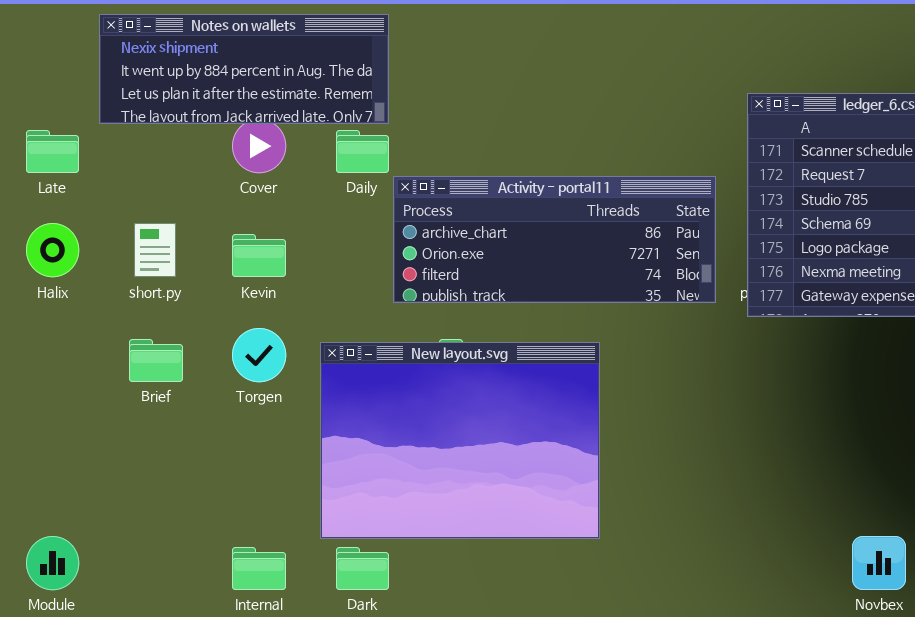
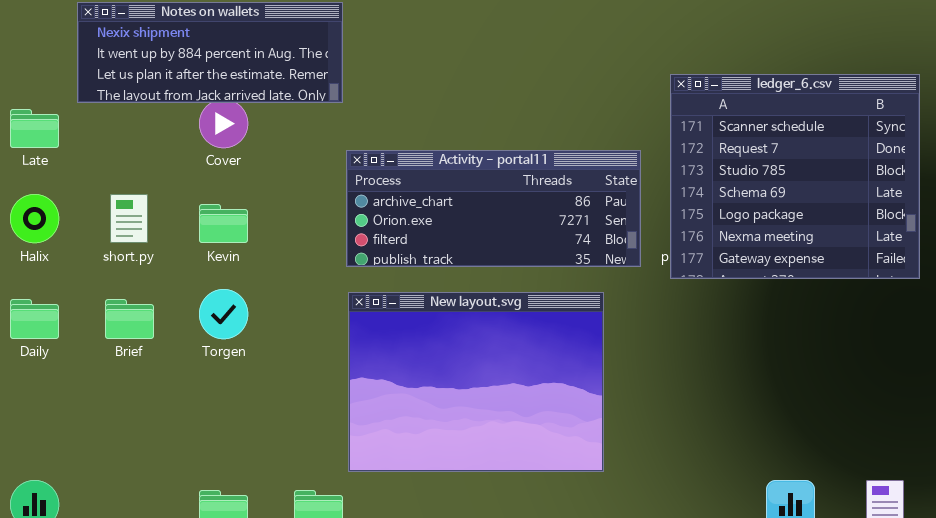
Daily: [336,130,389,173] -> [10,299,59,339], moved
New layout.svg: [320,342,600,539] -> [348,292,604,472], moved

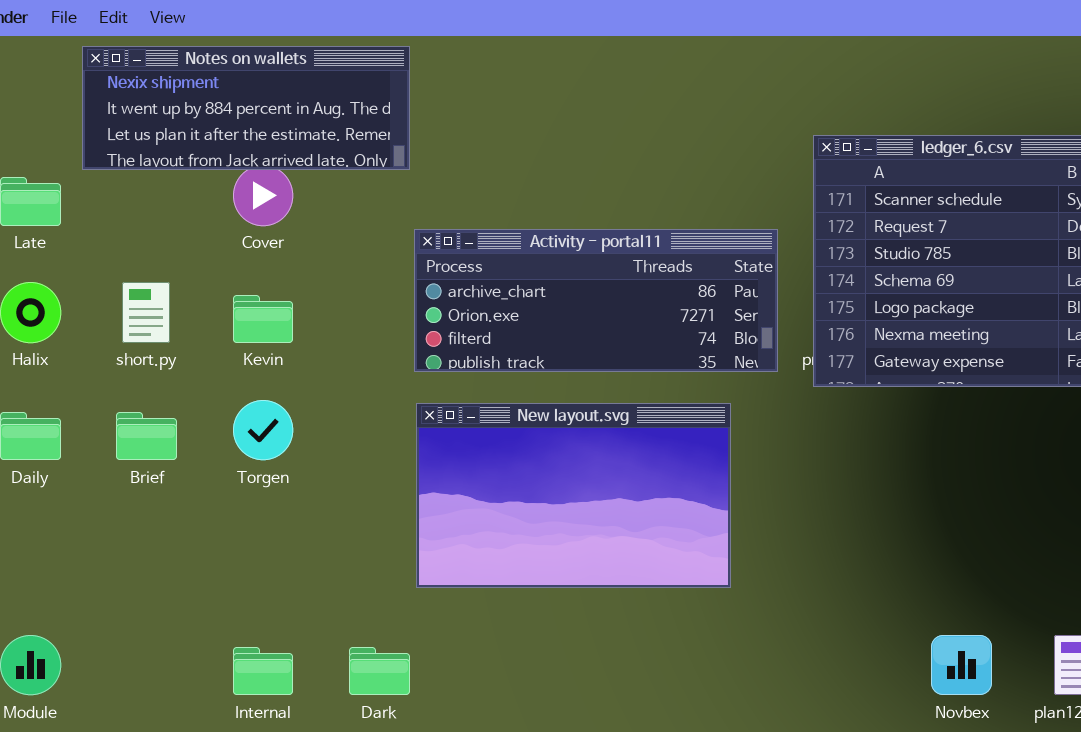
New layout.svg: [348,292,604,472] -> [416,403,731,588], resized

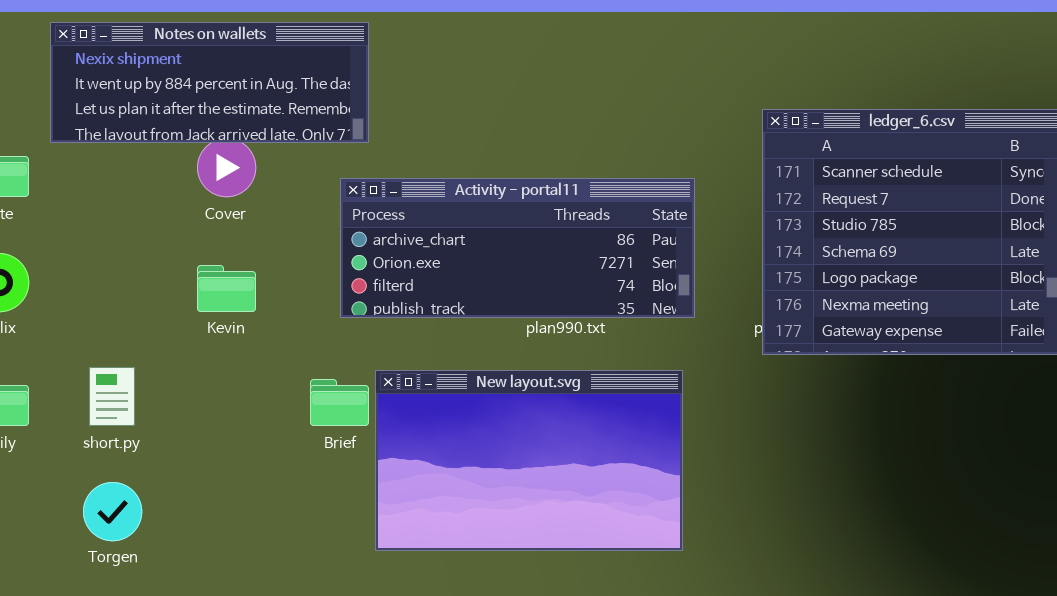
Activity - portal11: [414,229,778,372] -> [340,178,695,318], moved
short.py: [122,282,170,343] -> [89,367,135,426], moved
Torgen: [233,400,293,460] -> [83,482,142,541], moved
Brief: [116,412,177,460] -> [310,379,369,426], moved

